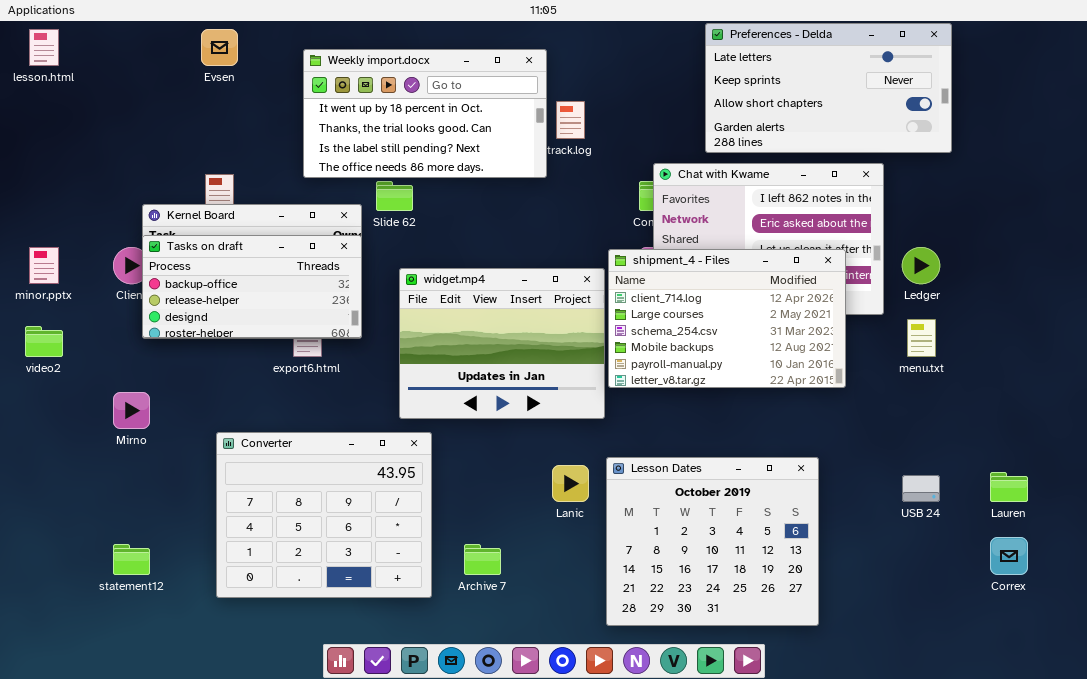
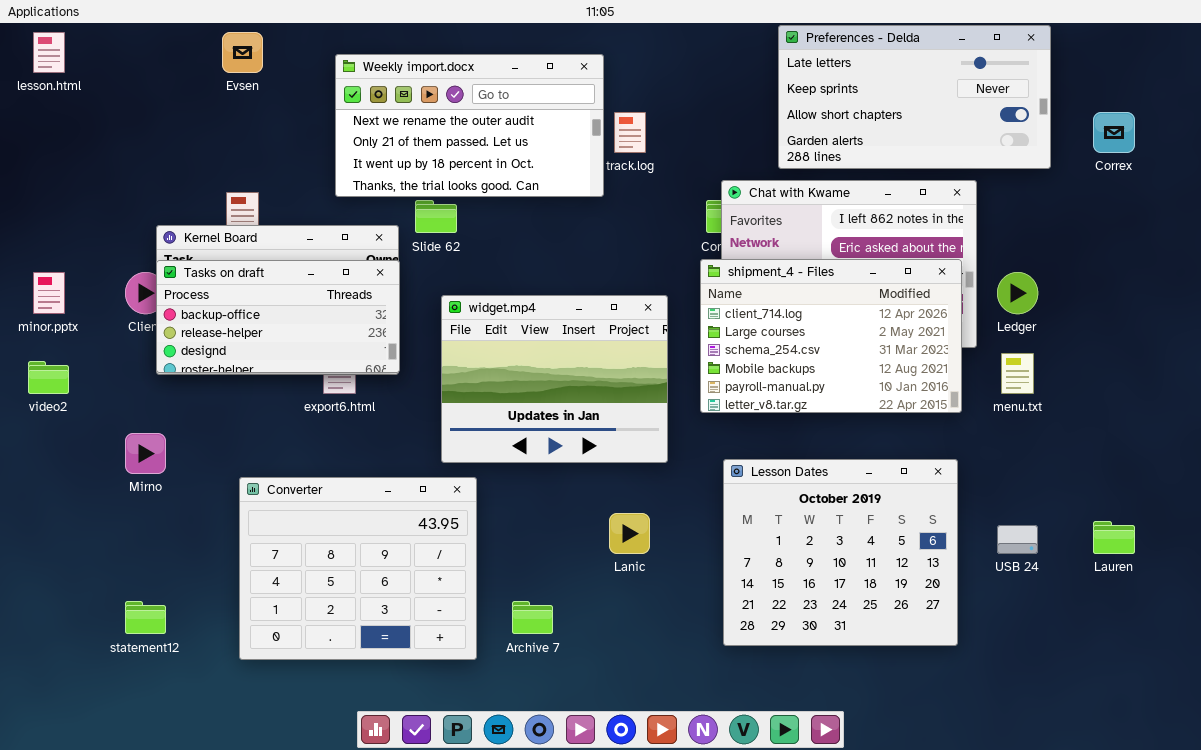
Weekly import.docx: [303,49,547,178] -> [335,54,604,197], scrolled up 2 rows
shipment_4 - Files: [608,249,846,388] -> [700,259,962,413], moved
Lesson Dates: [606,457,819,626] -> [723,459,958,646], moved
Correx: [990,537,1028,575] -> [1093,112,1135,153], moved

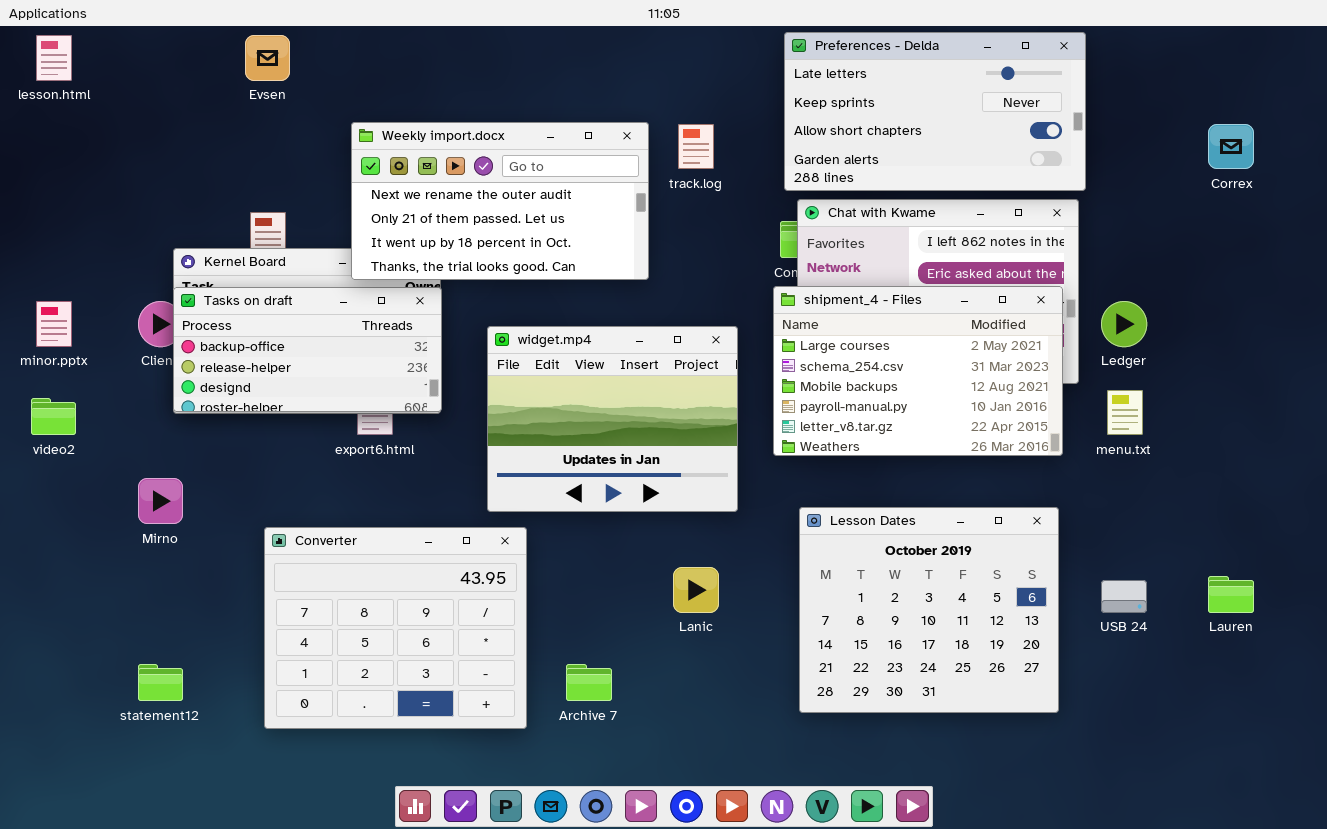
Preferences - Delda: [778,25,1051,169] -> [784,32,1086,191], moved
Weekly import.docx: [335,54,604,197] -> [351,122,649,280], moved
shipment_4 - Files: [700,259,962,413] -> [773,286,1063,456], scrolled down 1 row

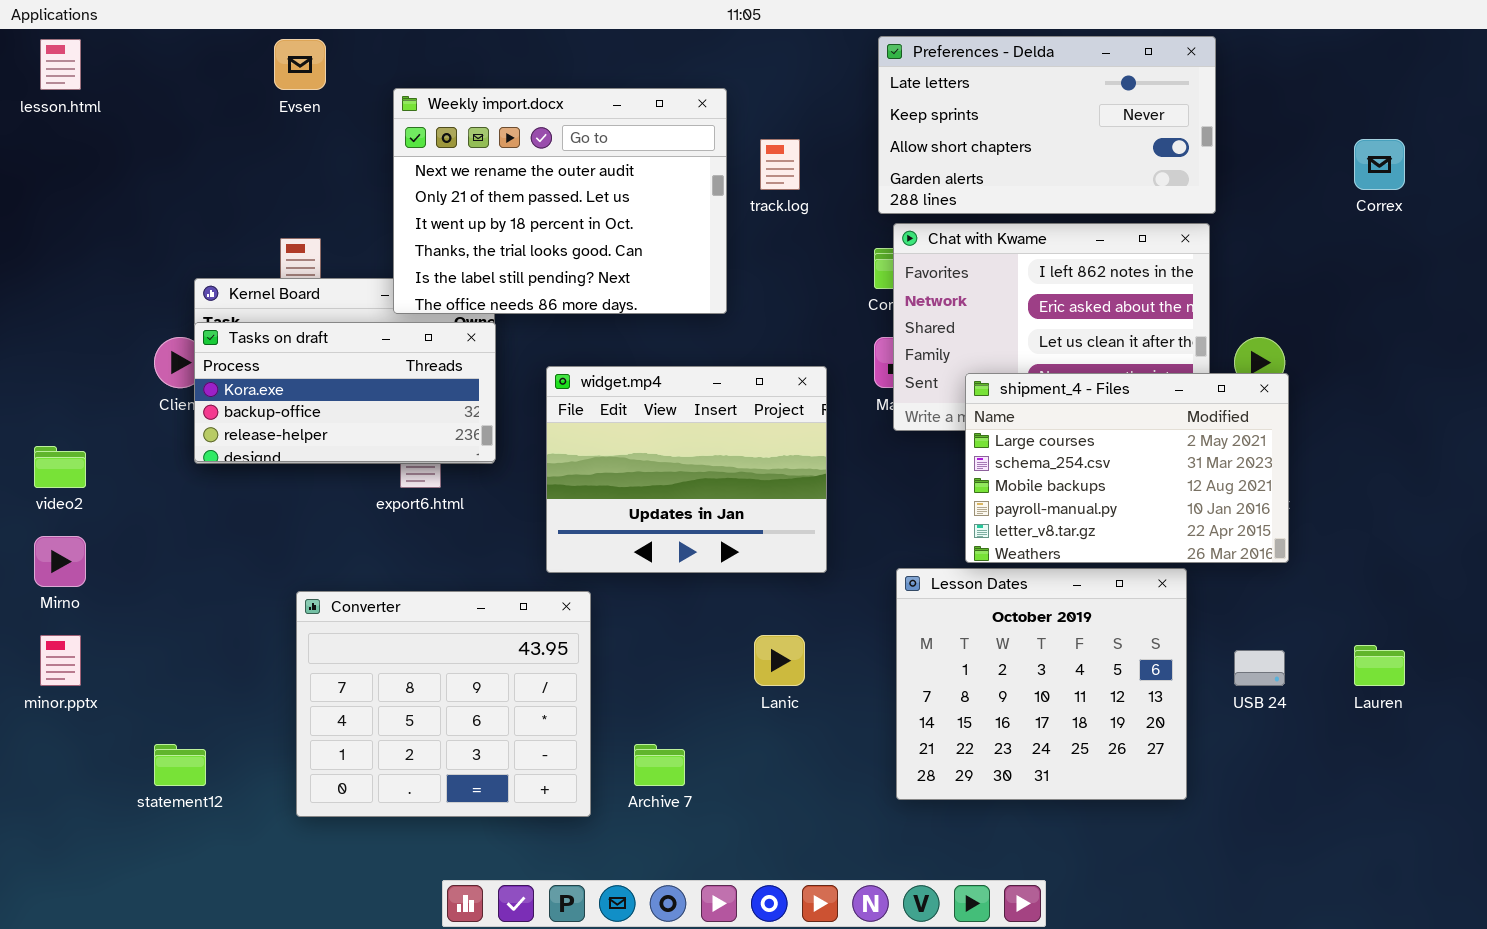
Weekly import.docx: [351,122,649,280] -> [393,88,727,314], resized
shipment_4 - Files: [773,286,1063,456] -> [965,373,1289,563], moved
Tasks on draft: [173,287,442,412] -> [194,322,496,462], scrolled up 1 row
minor.pptx: [36,301,72,347] -> [40,635,81,686], moved
Mirno: [138,478,183,524] -> [34,536,86,587], moved

